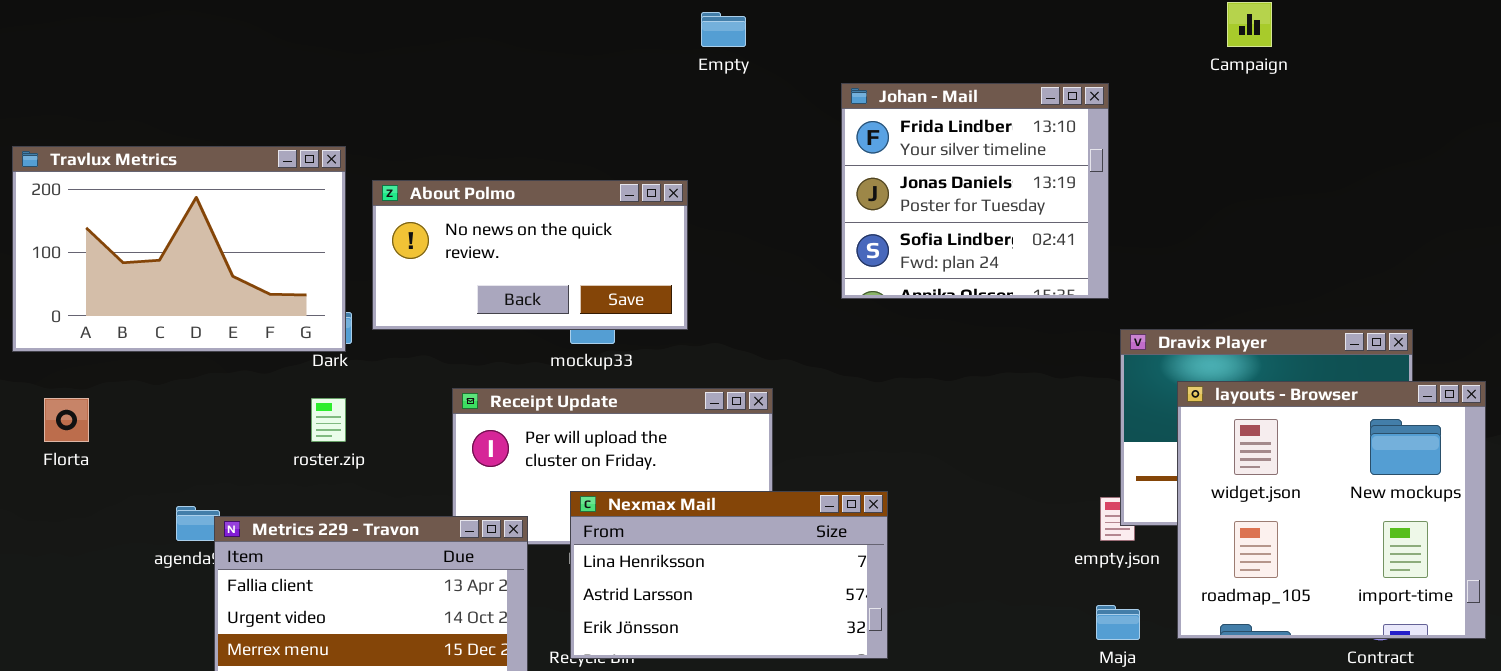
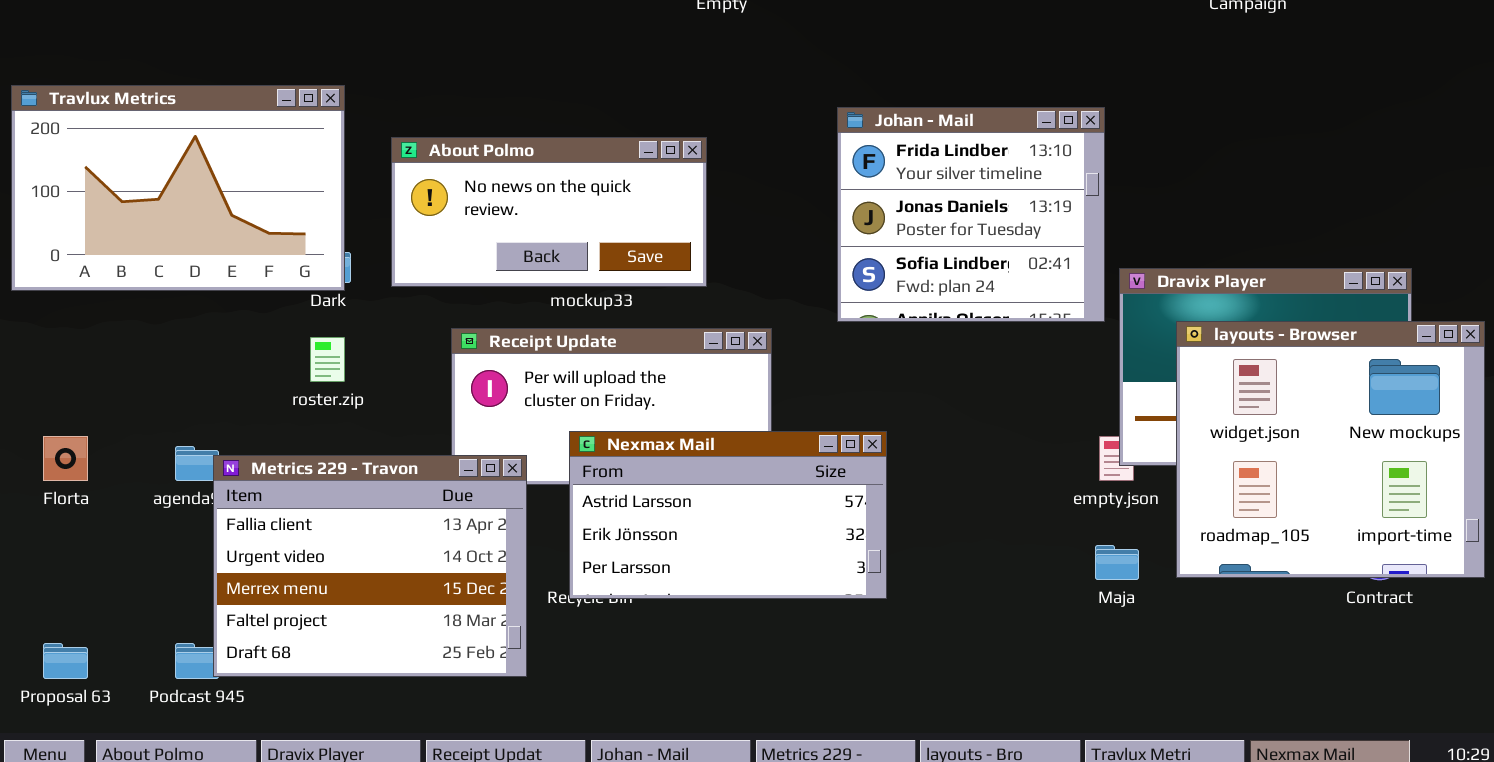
Johan - Mail: [841,83,1109,299] -> [837,107,1105,322], moved
About Polmo: [372,180,688,330] -> [391,137,707,287], moved
Florta: [44,398,89,442] -> [43,436,88,481], moved
Nexmax Mail: [570,491,888,659] -> [569,431,887,599], scrolled down 1 row

